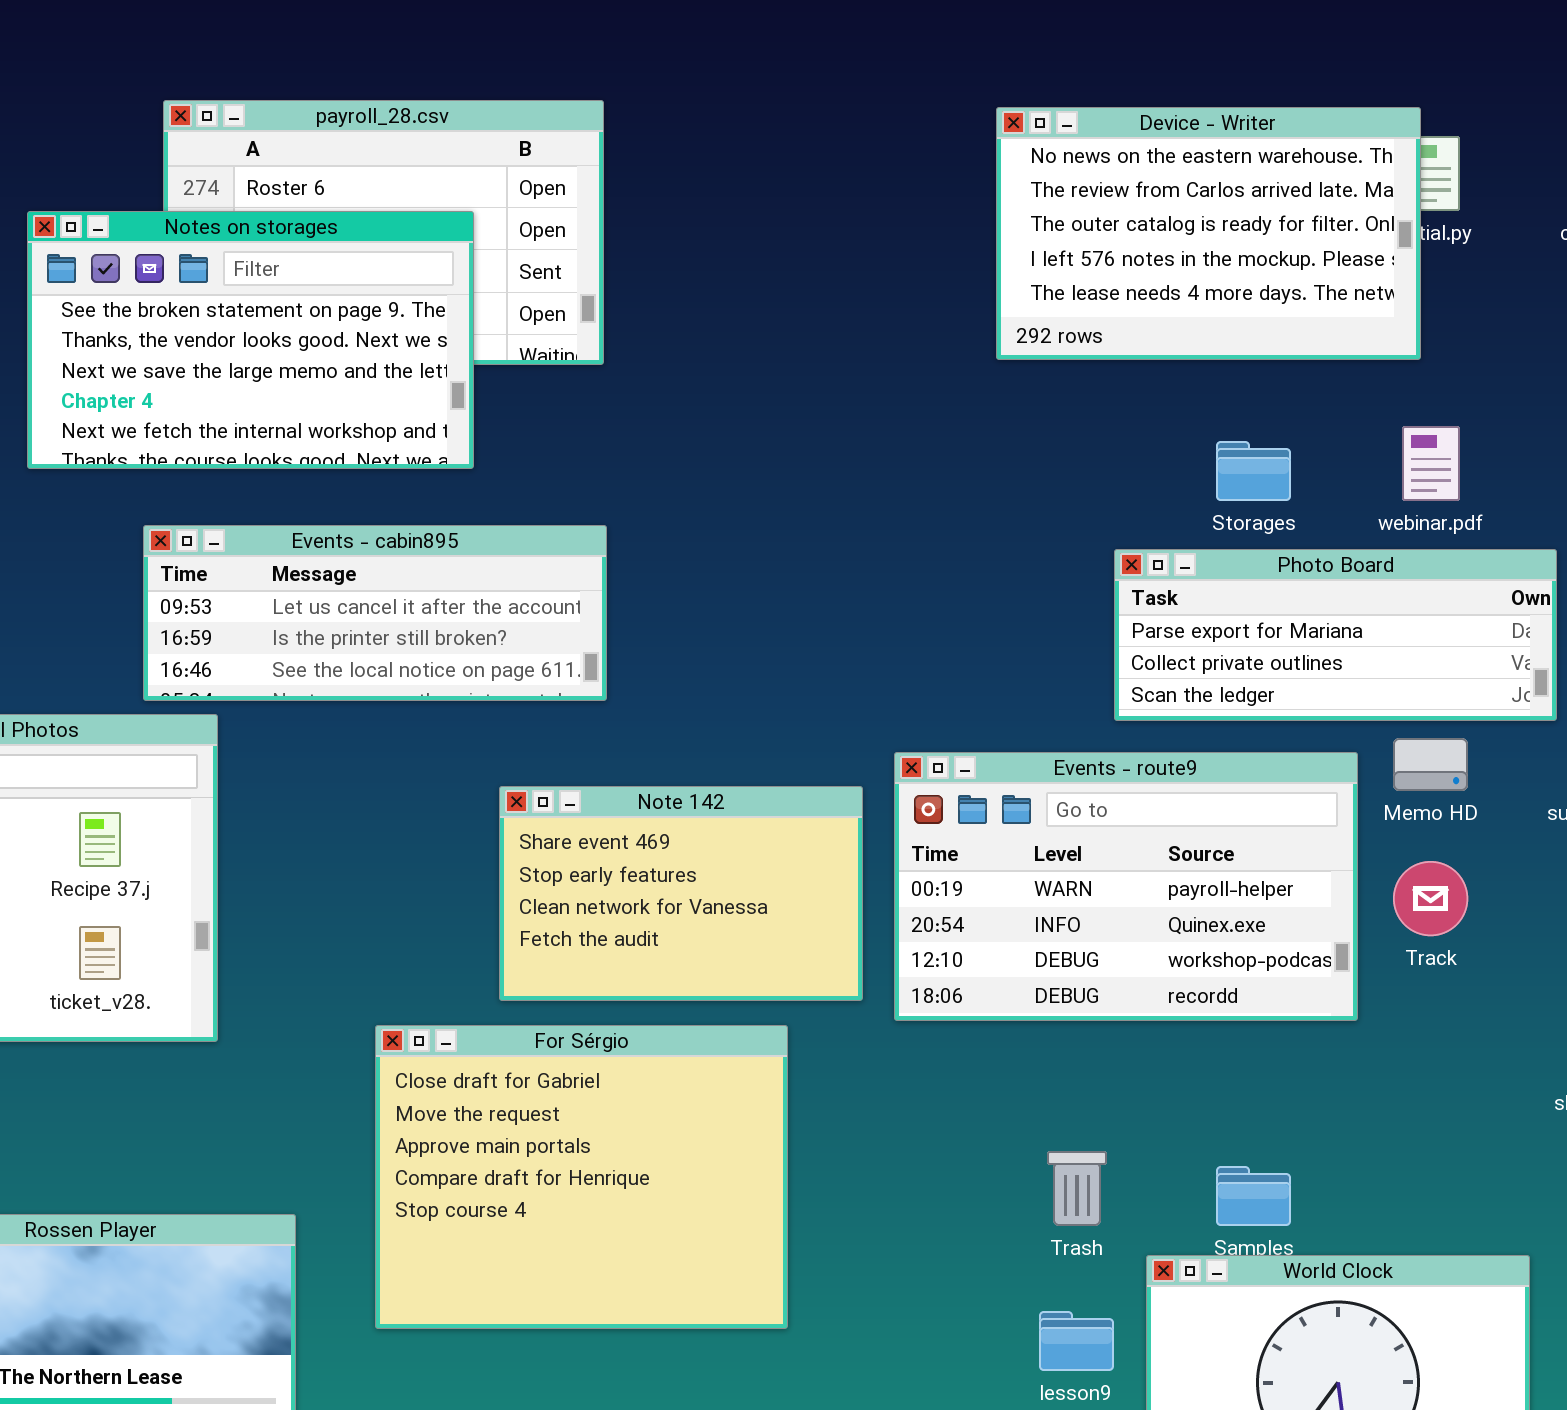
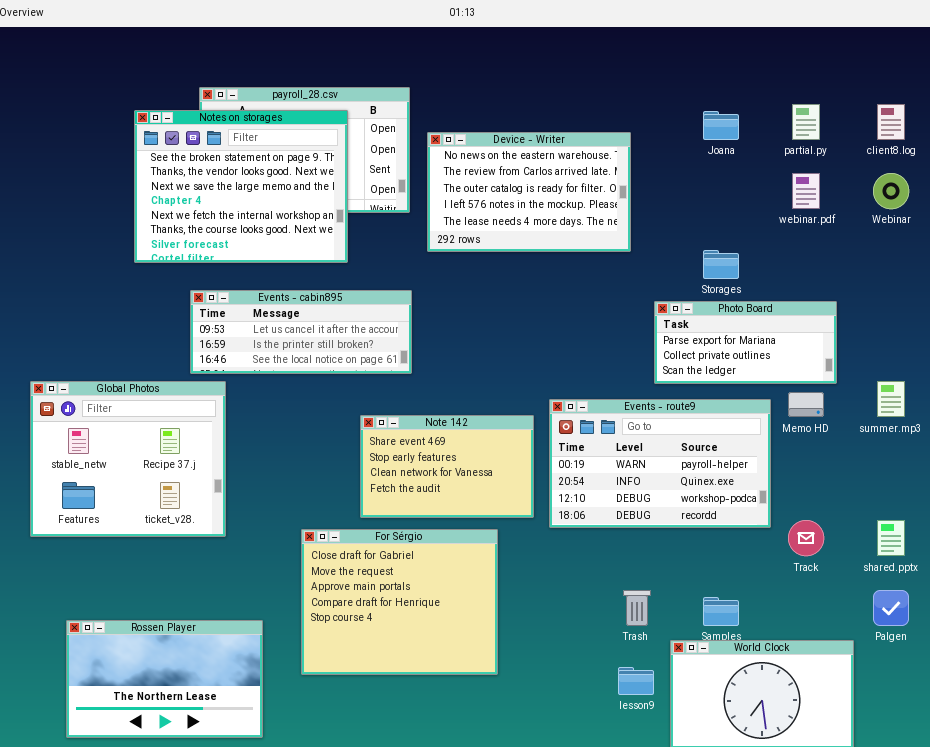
Device - Writer: [996,107,1421,360] -> [427,132,631,252], moved
Notes on storages: [27,211,474,469] -> [134,110,348,263], resized
webinar.pdf: [1402,426,1460,501] -> [792,173,820,209], moved
Photo Board: [1114,549,1557,721] -> [654,301,837,384], resized
Track: [1393,861,1468,936] -> [788,520,824,556], moved

